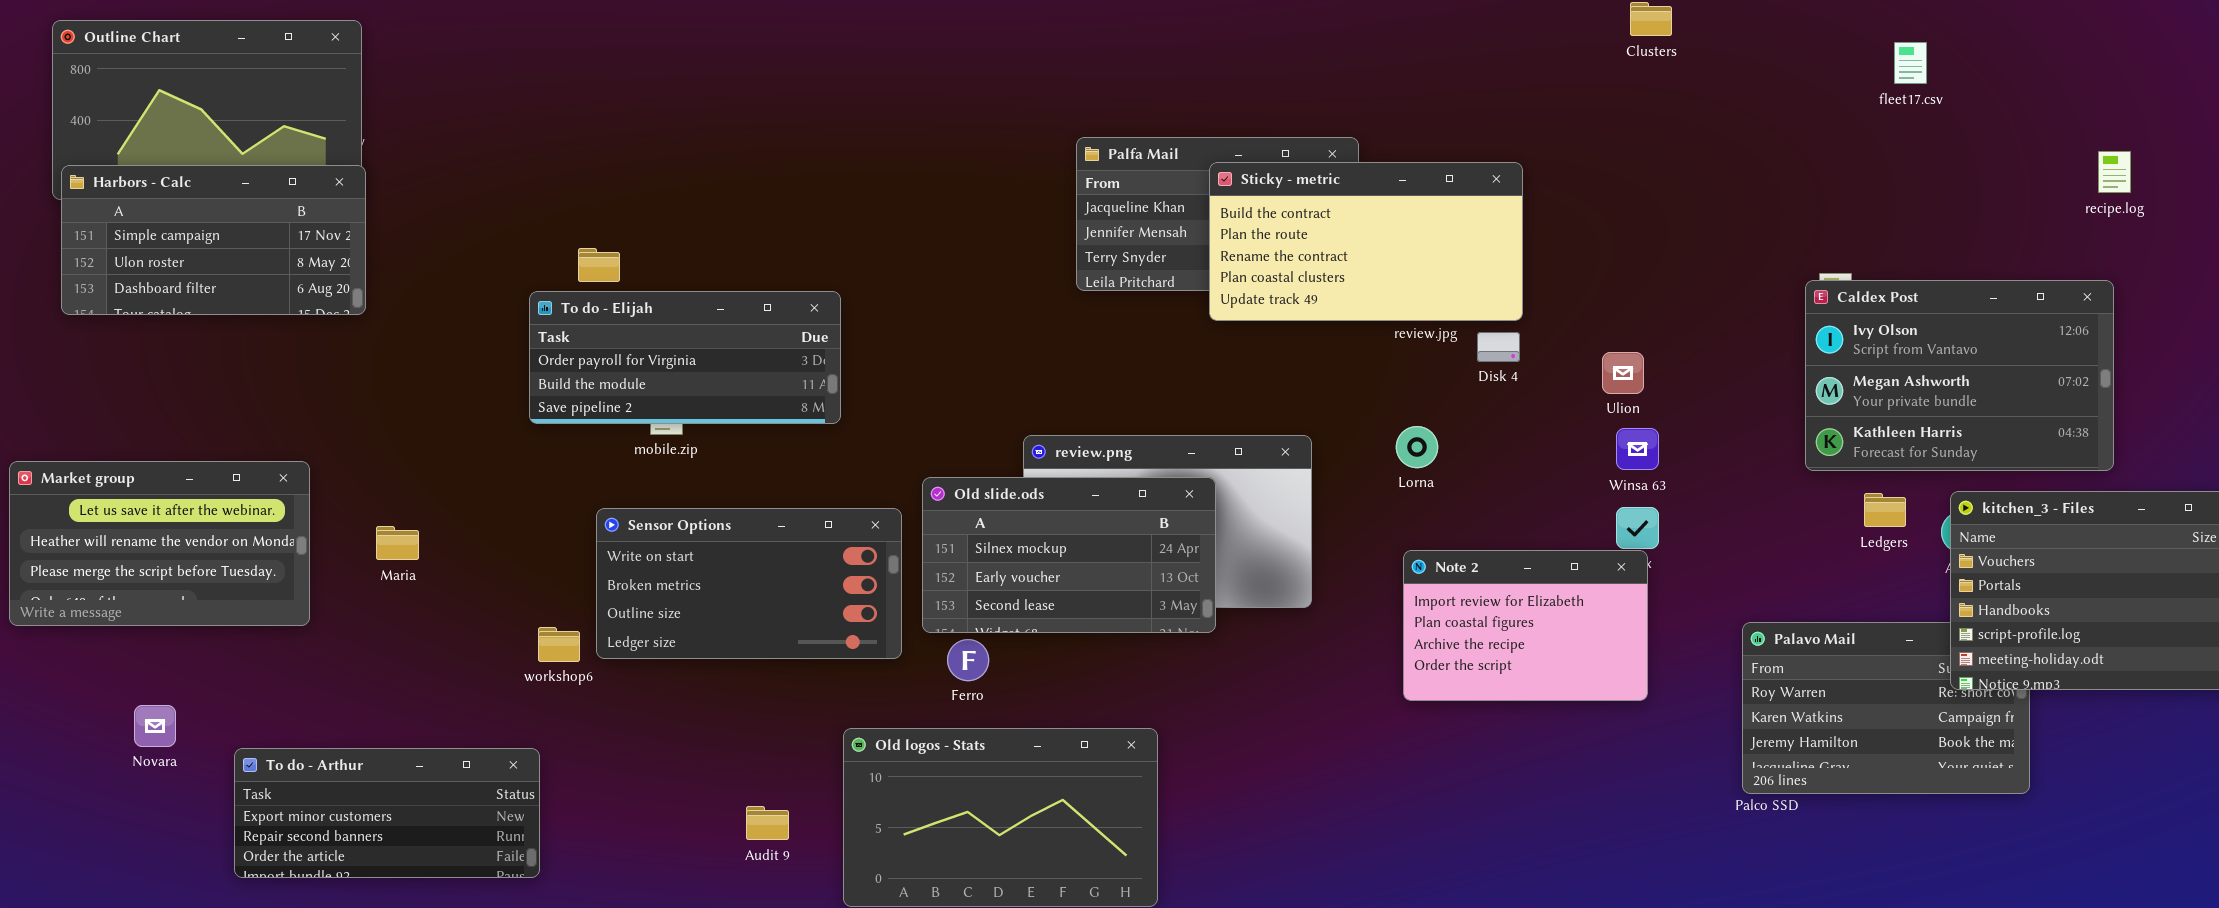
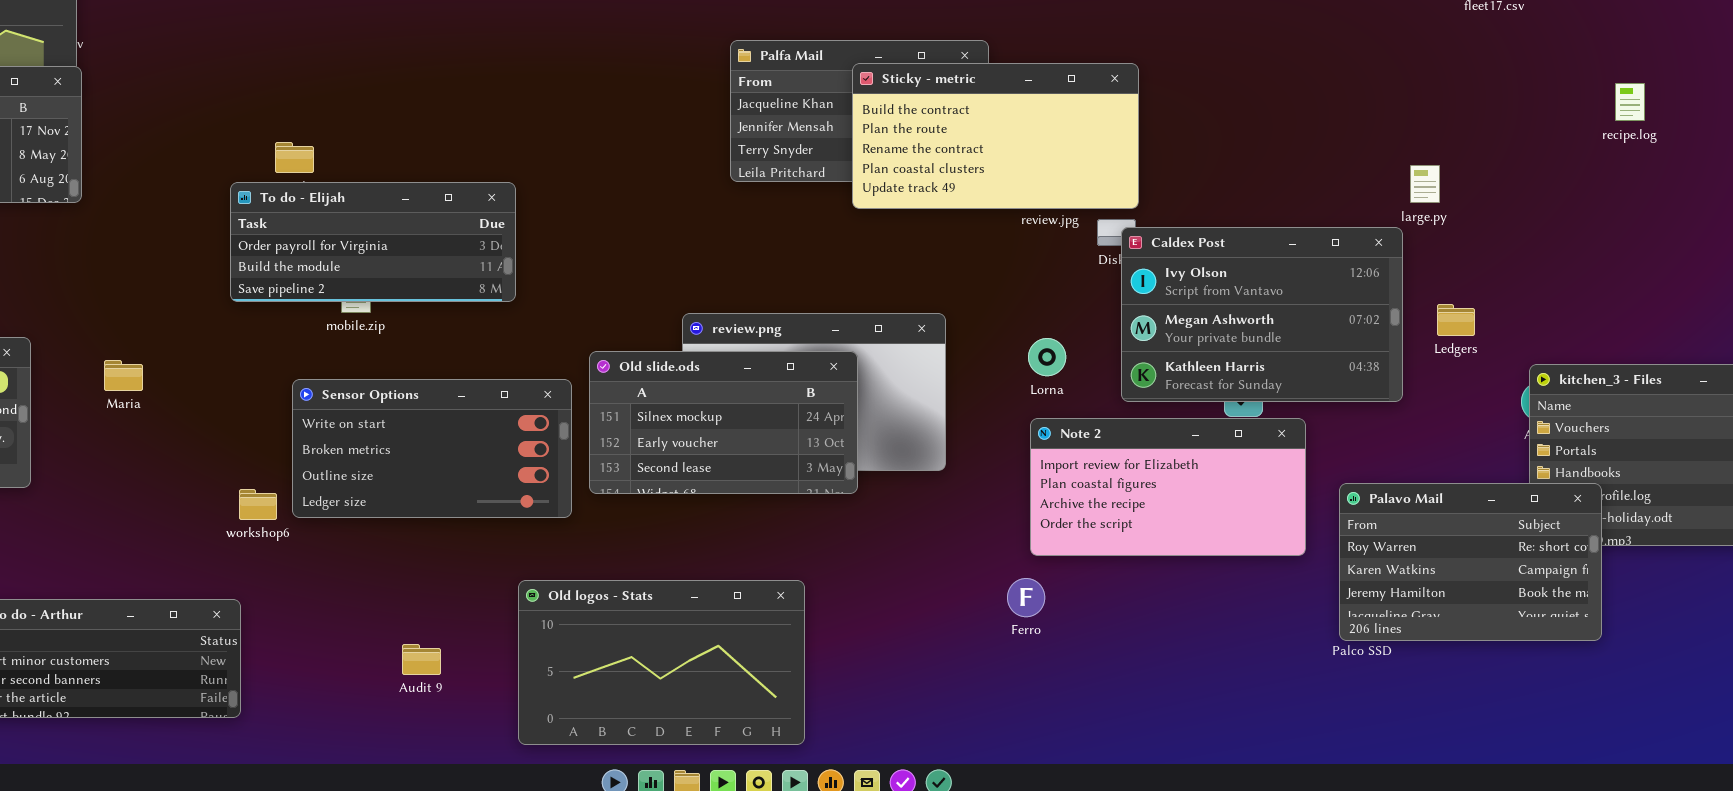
recipe.log: [2098,151,2131,193] -> [1615,83,1645,121], moved
Caldex Post: [1805,280,2114,471] -> [1121,227,1403,402], moved
Lorna: [1396,426,1438,468] -> [1028,338,1066,376], moved
Ledgers: [1864,493,1906,527] -> [1437,304,1475,336], moved
Maria: [376,526,419,560] -> [104,360,143,391], moved
Note 2: [1403,550,1648,701] -> [1030,418,1306,556], resized
Palavo Mail: [1742,622,2030,794] -> [1339,483,1602,641], raised
Ferro: [947,639,989,681] -> [1007,578,1045,617], moved
Audit 9: [746,806,789,840] -> [402,644,441,675], moved

